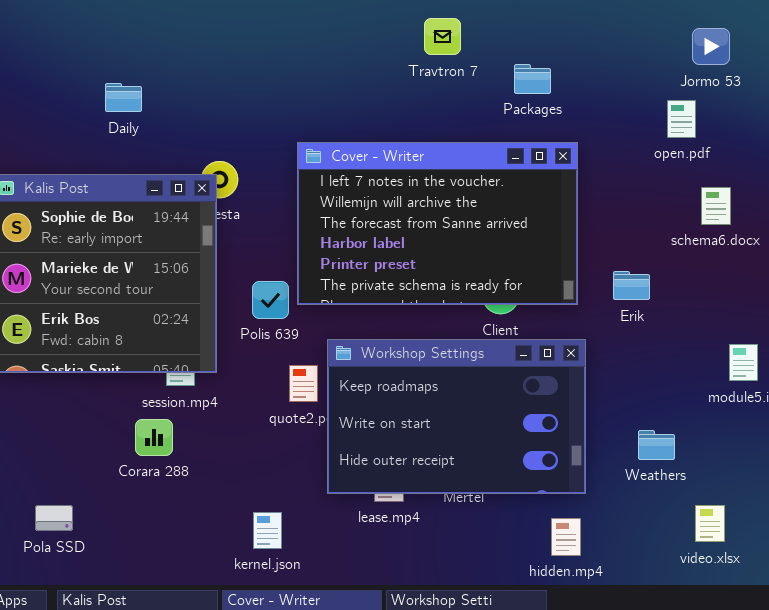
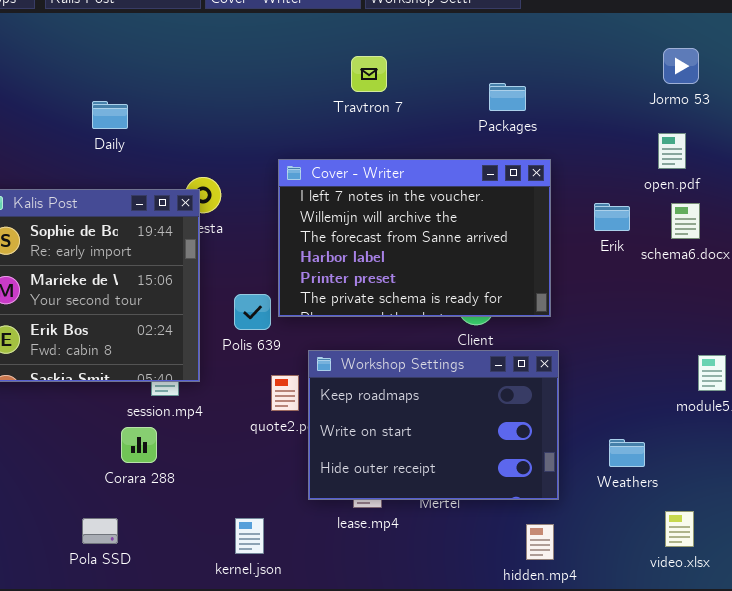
Travtron 7: [424,18,461,55] -> [351,56,387,92], moved
open.pdf: [667,100,696,138] -> [658,133,686,169], moved
Erik: [613,271,650,300] -> [594,203,630,231], moved
Pola SSD: [35,505,73,531] -> [82,518,118,544], moved

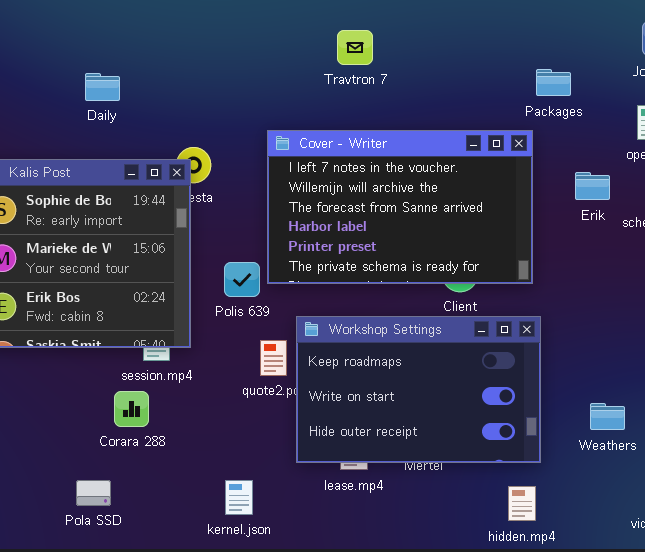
Packages: [489,83,526,111] -> [536,69,571,96], moved

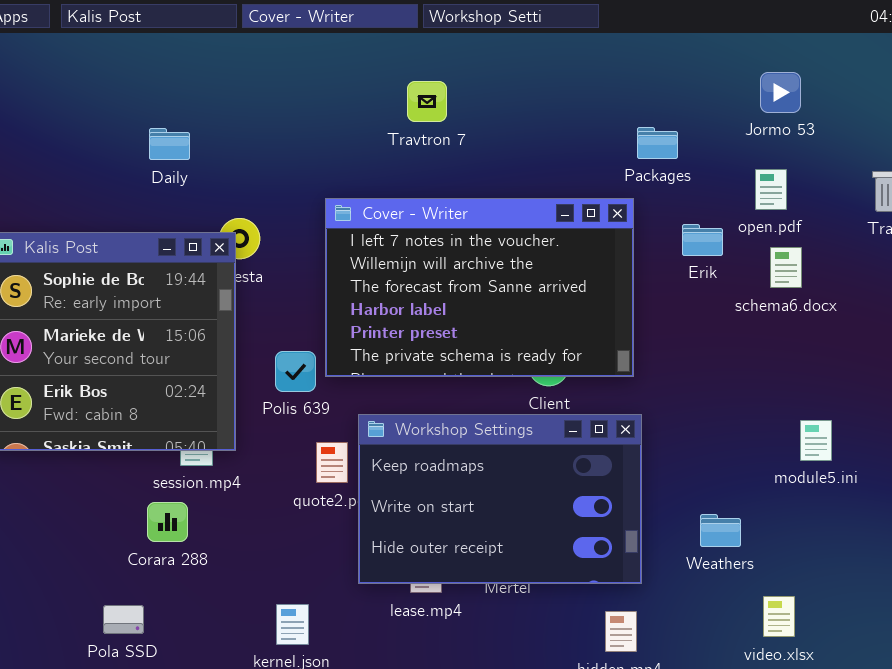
Daily: [85,73,120,101] -> [149,128,190,160], moved
Erik: [575,172,610,200] -> [682,224,723,256], moved

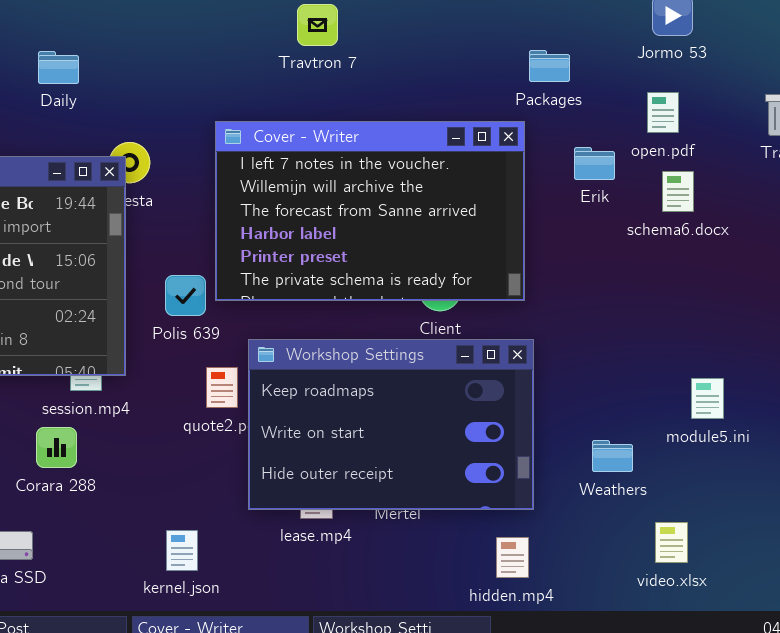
module5.ini: [800,420,832,461] -> [691,378,724,419], moved

